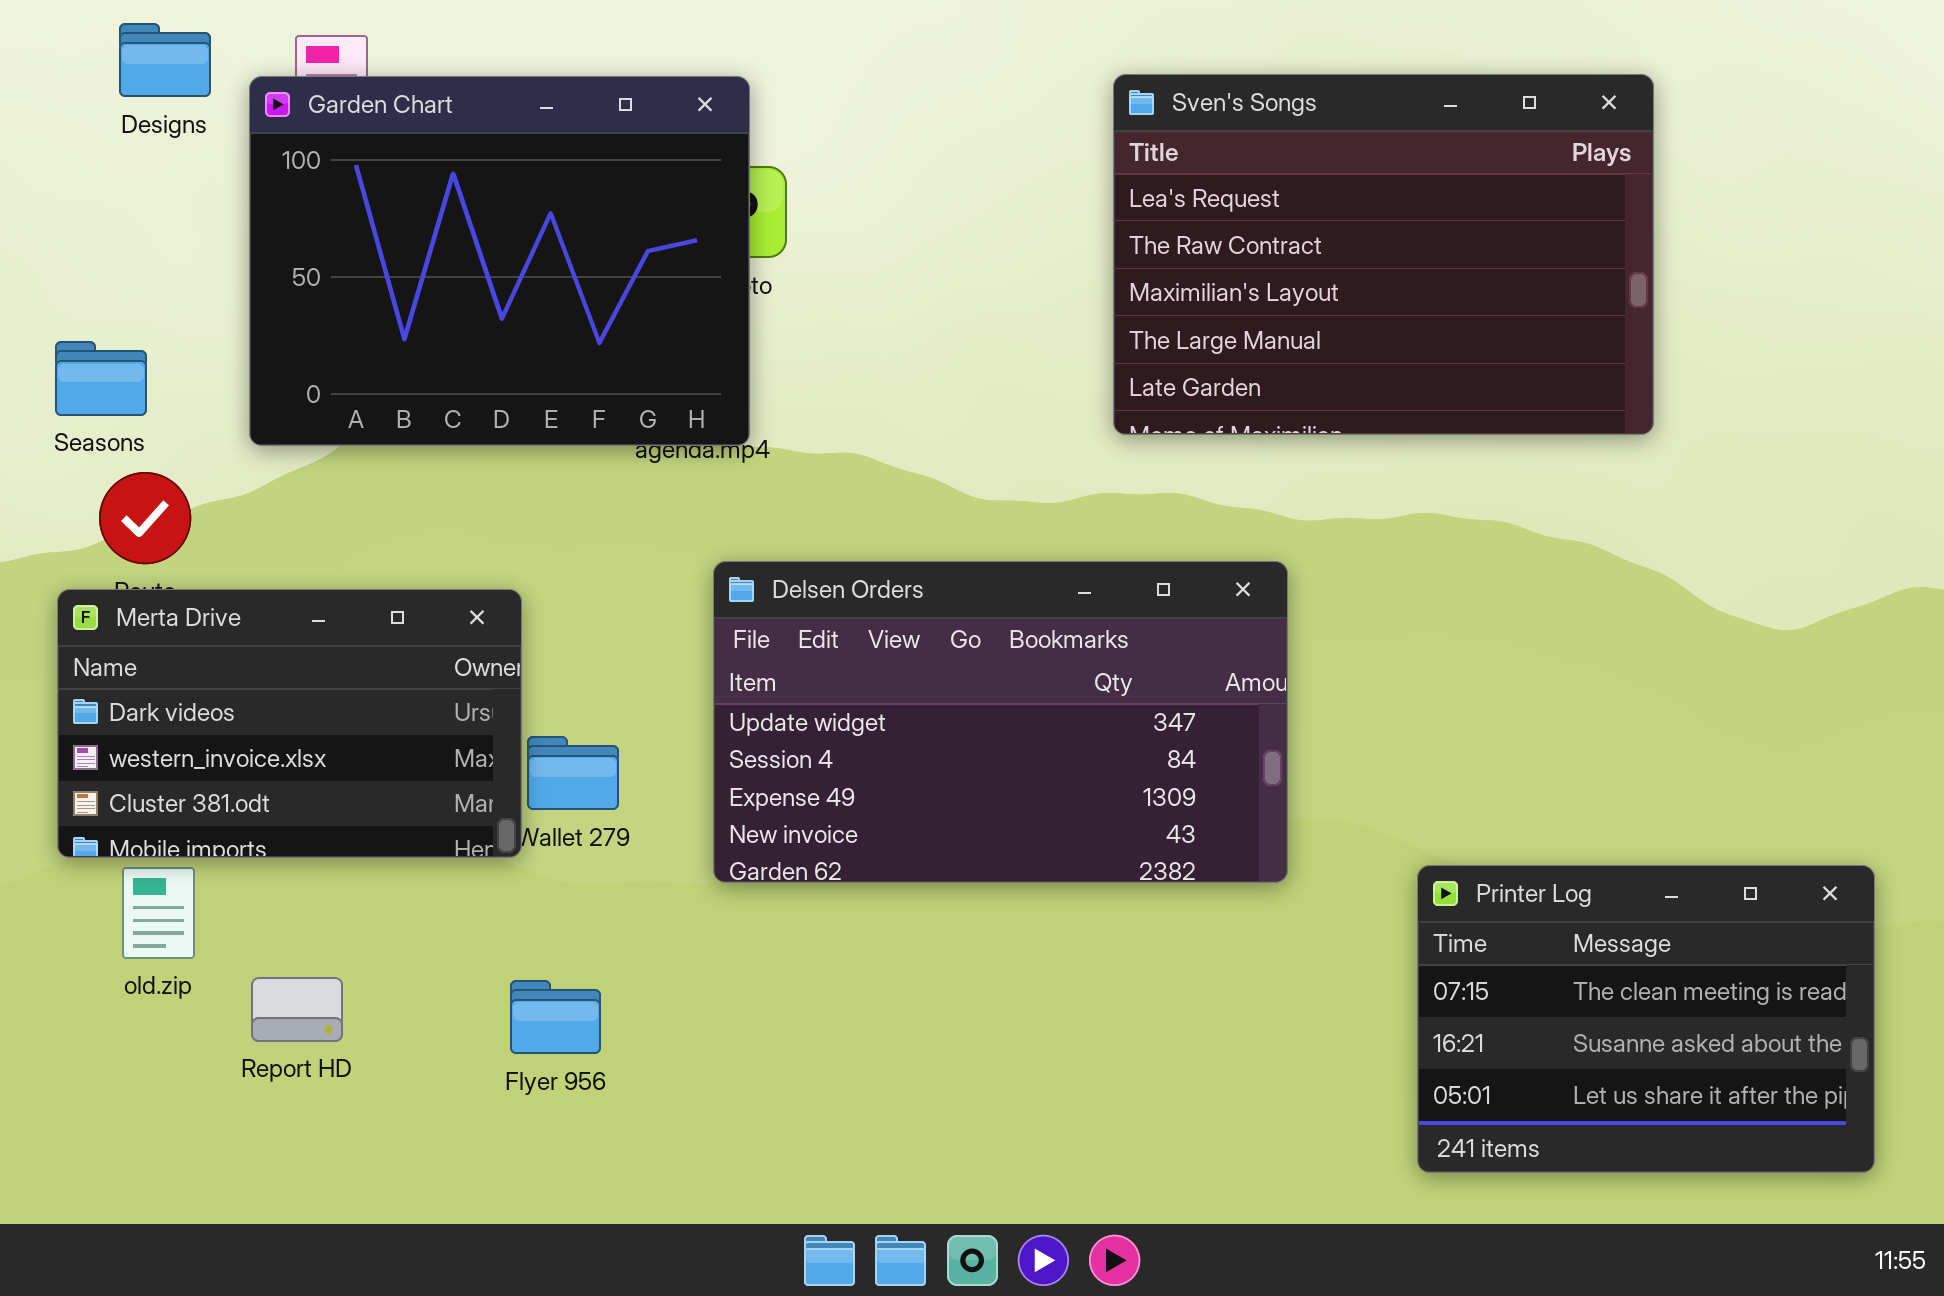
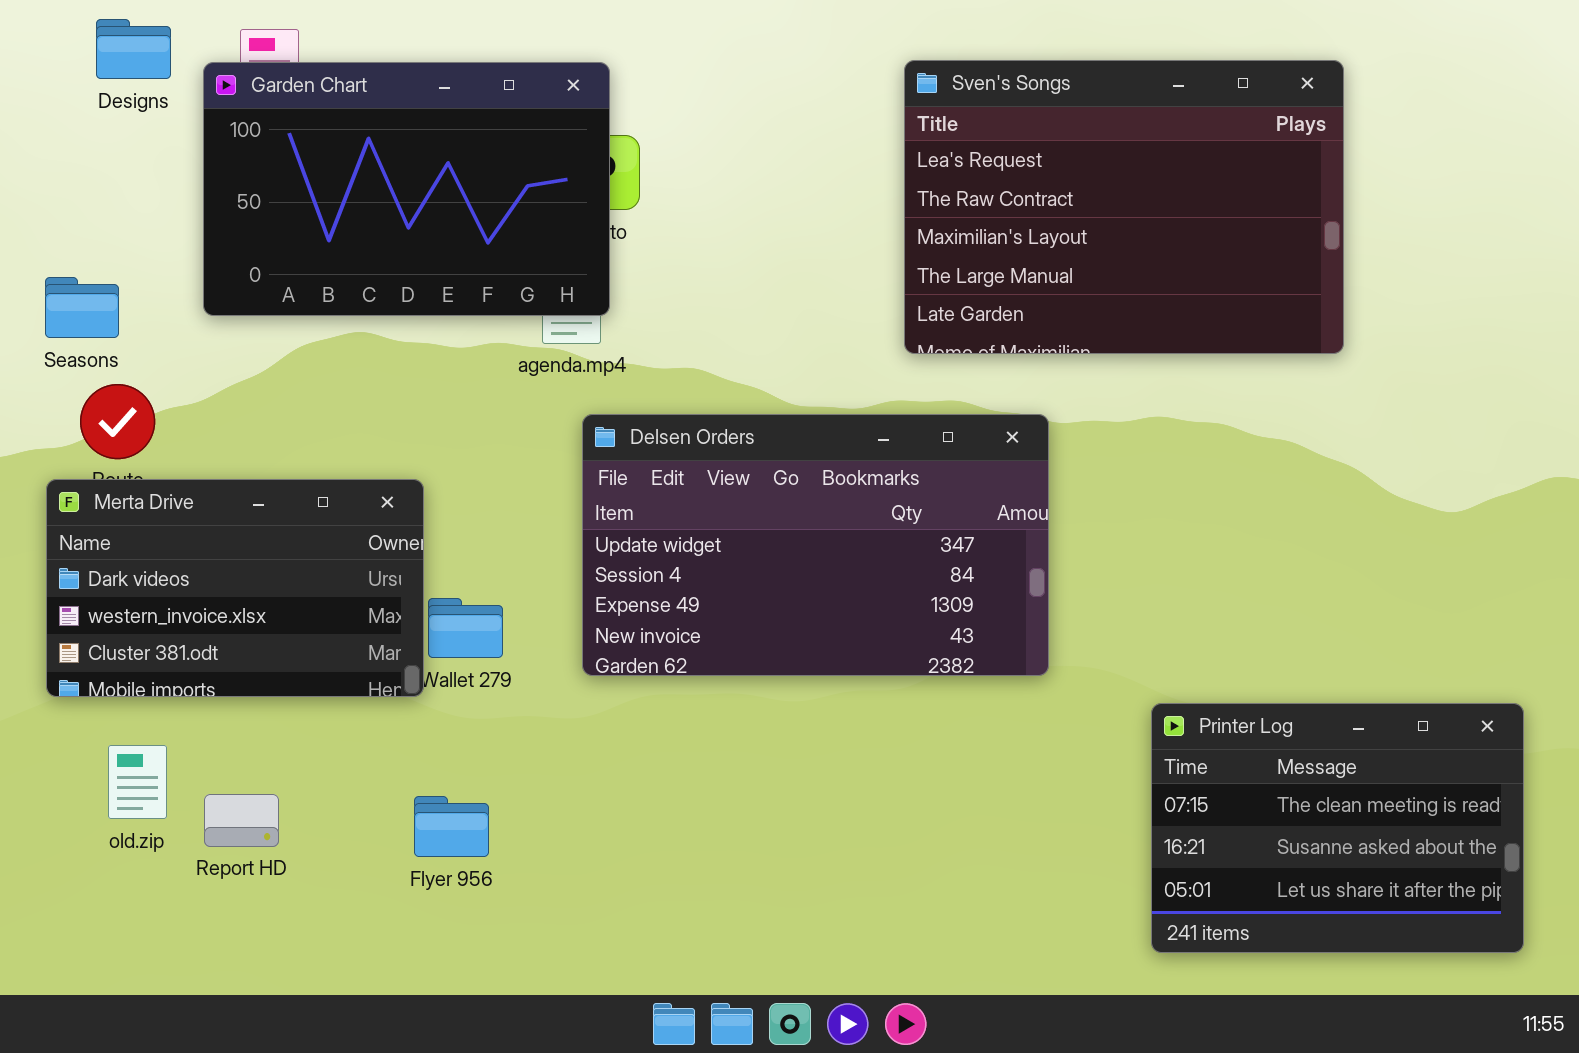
Garden Chart: [249,76,750,446] -> [203,62,610,316], resized
Delsen Orders: [713,561,1288,883] -> [582,414,1049,676], moved
old.zip: [122,867,195,959] -> [108,745,167,819], moved

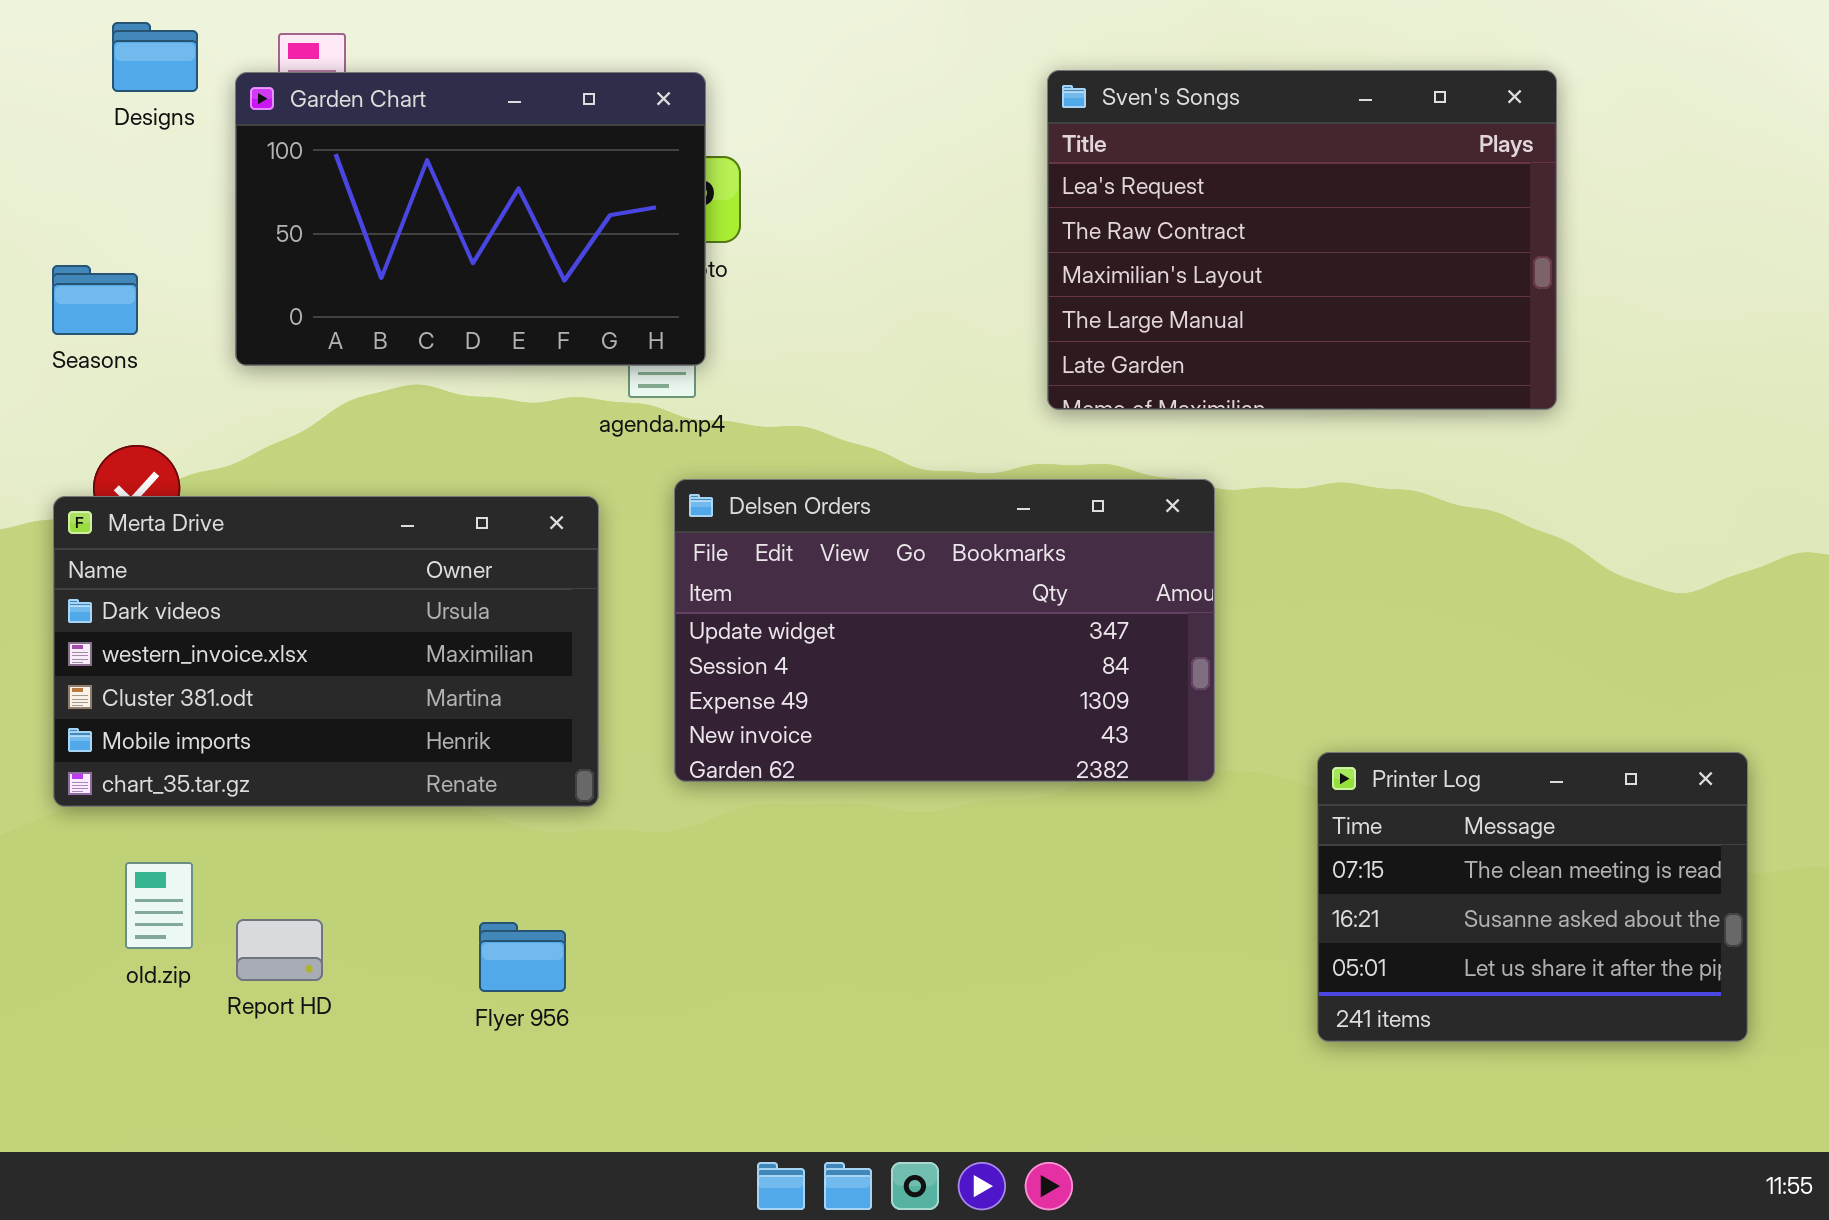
Seasons: [45,277,119,338] -> [52,265,138,335], moved
Merta Drive: [46,479,424,697] -> [53,496,599,807], resized
Printer Log: [1151,703,1524,953] -> [1317,752,1748,1042], moved

